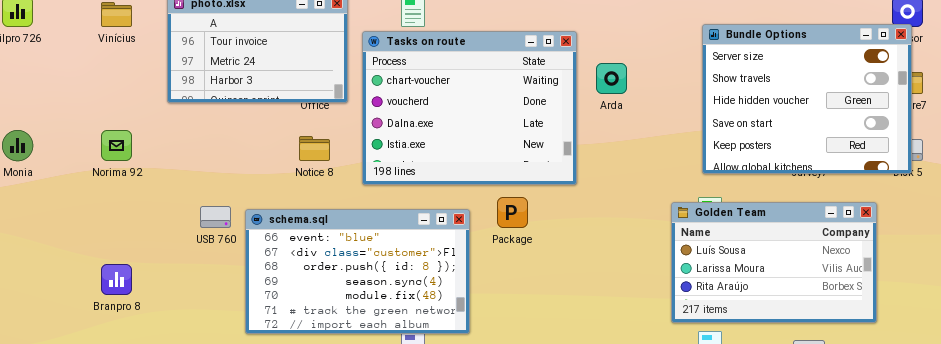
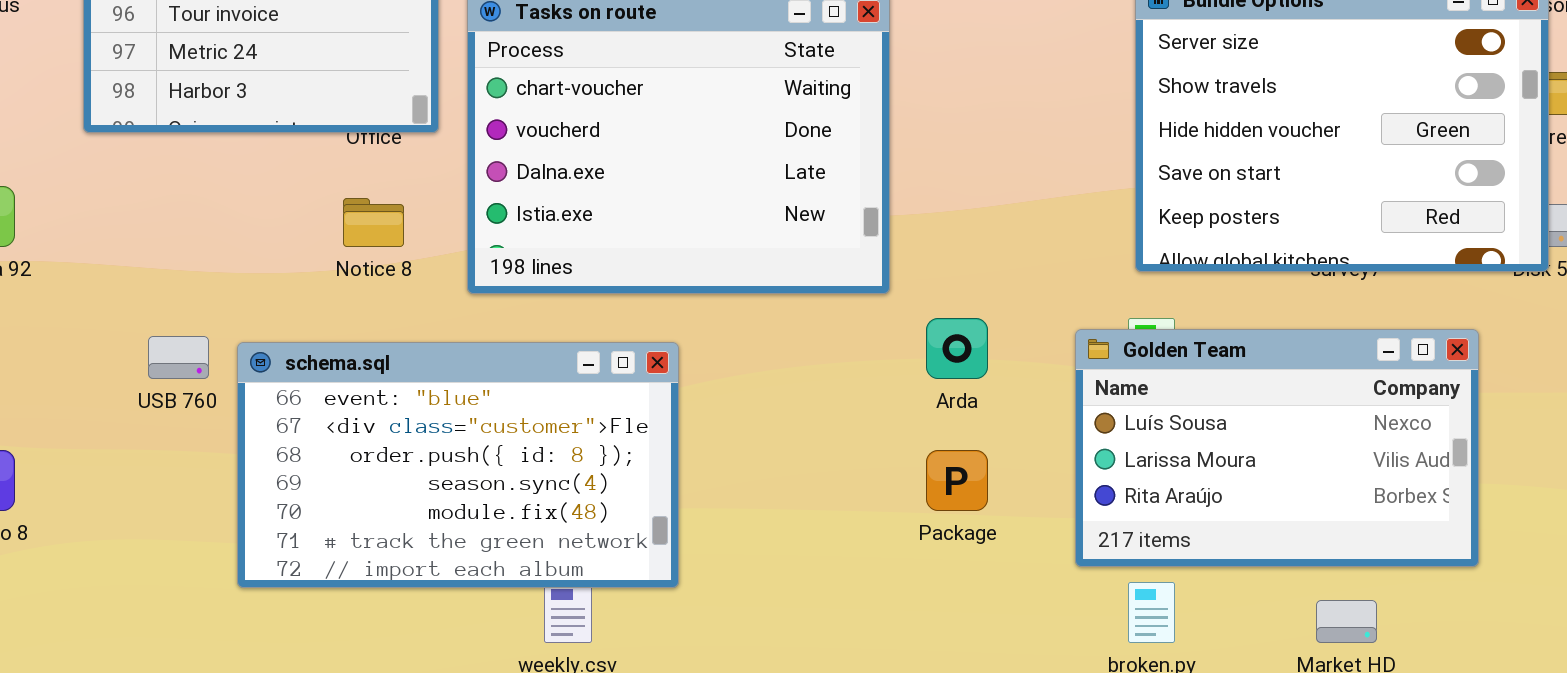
Arda: [596,63,627,94] -> [926,318,988,379], moved
Package: [497,197,528,228] -> [926,450,988,511], moved

